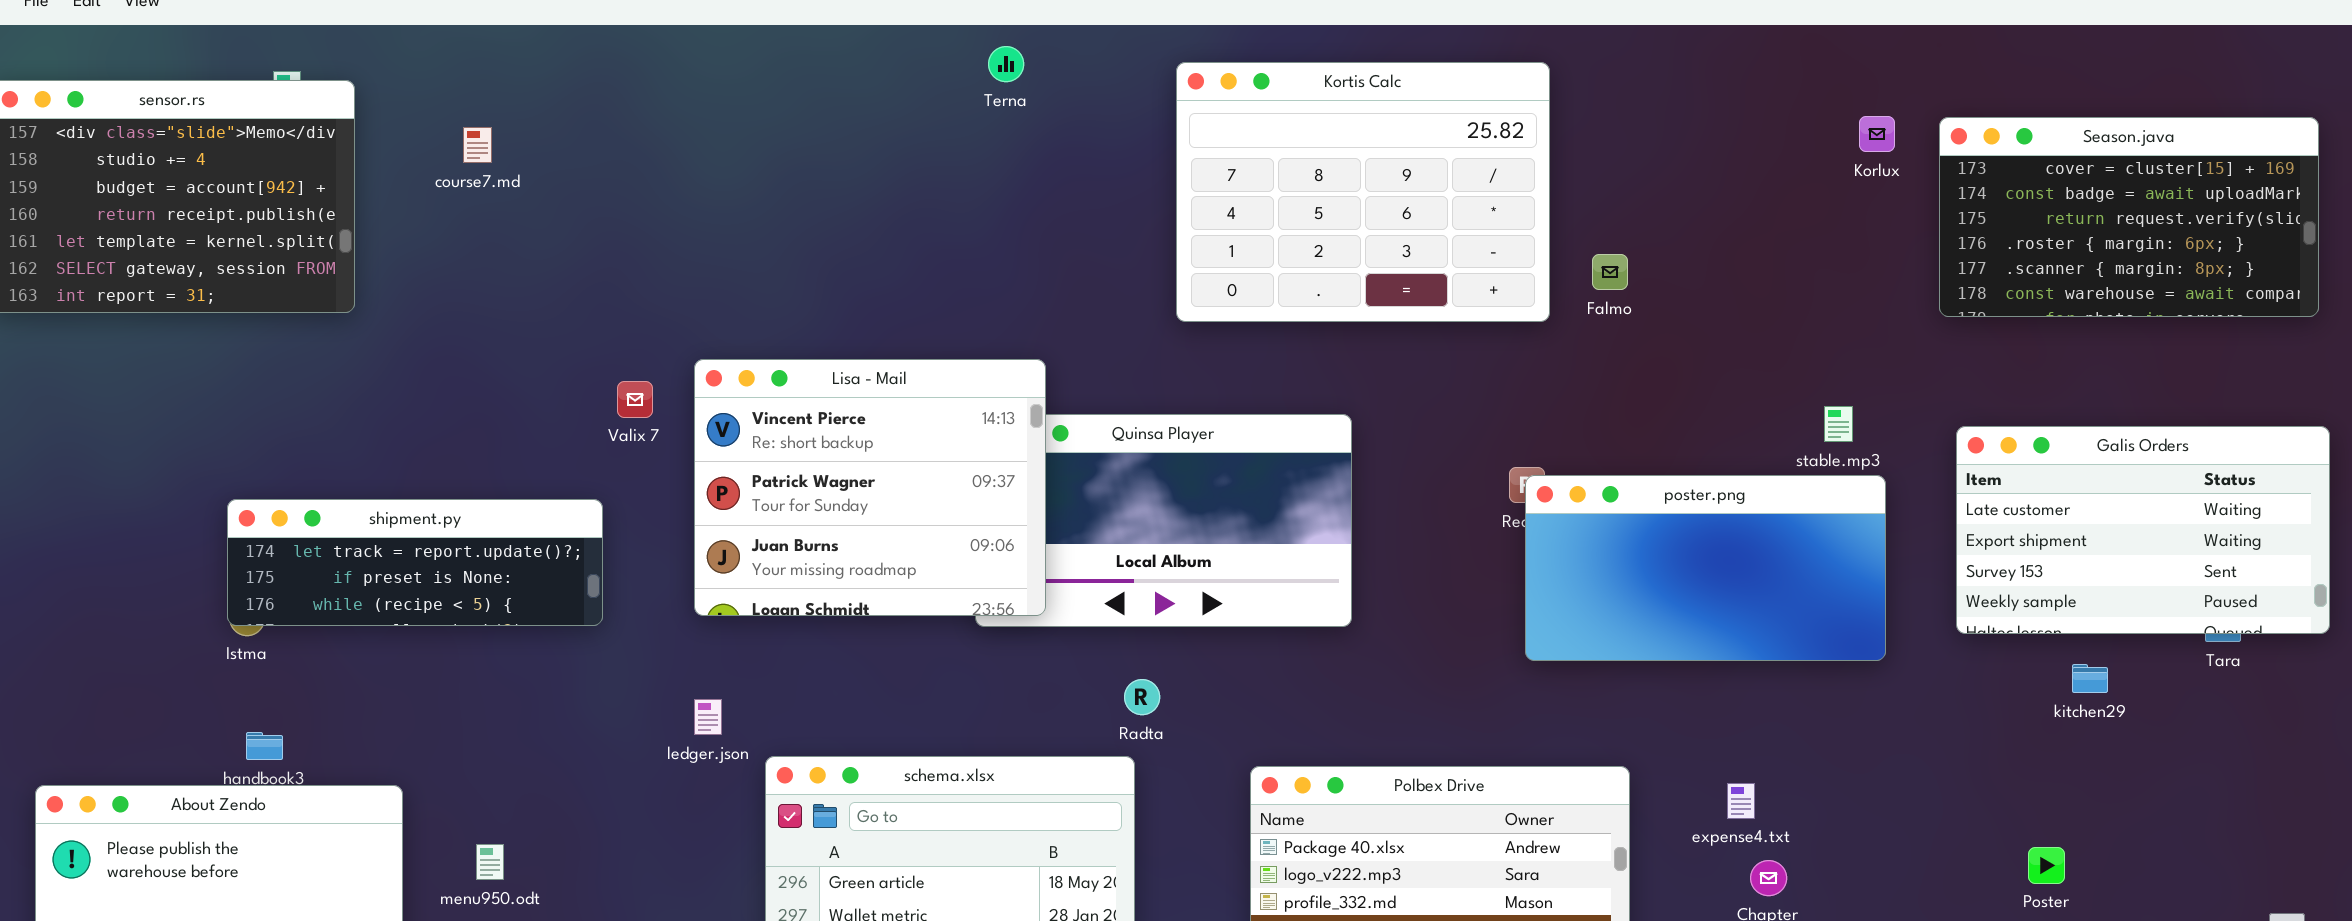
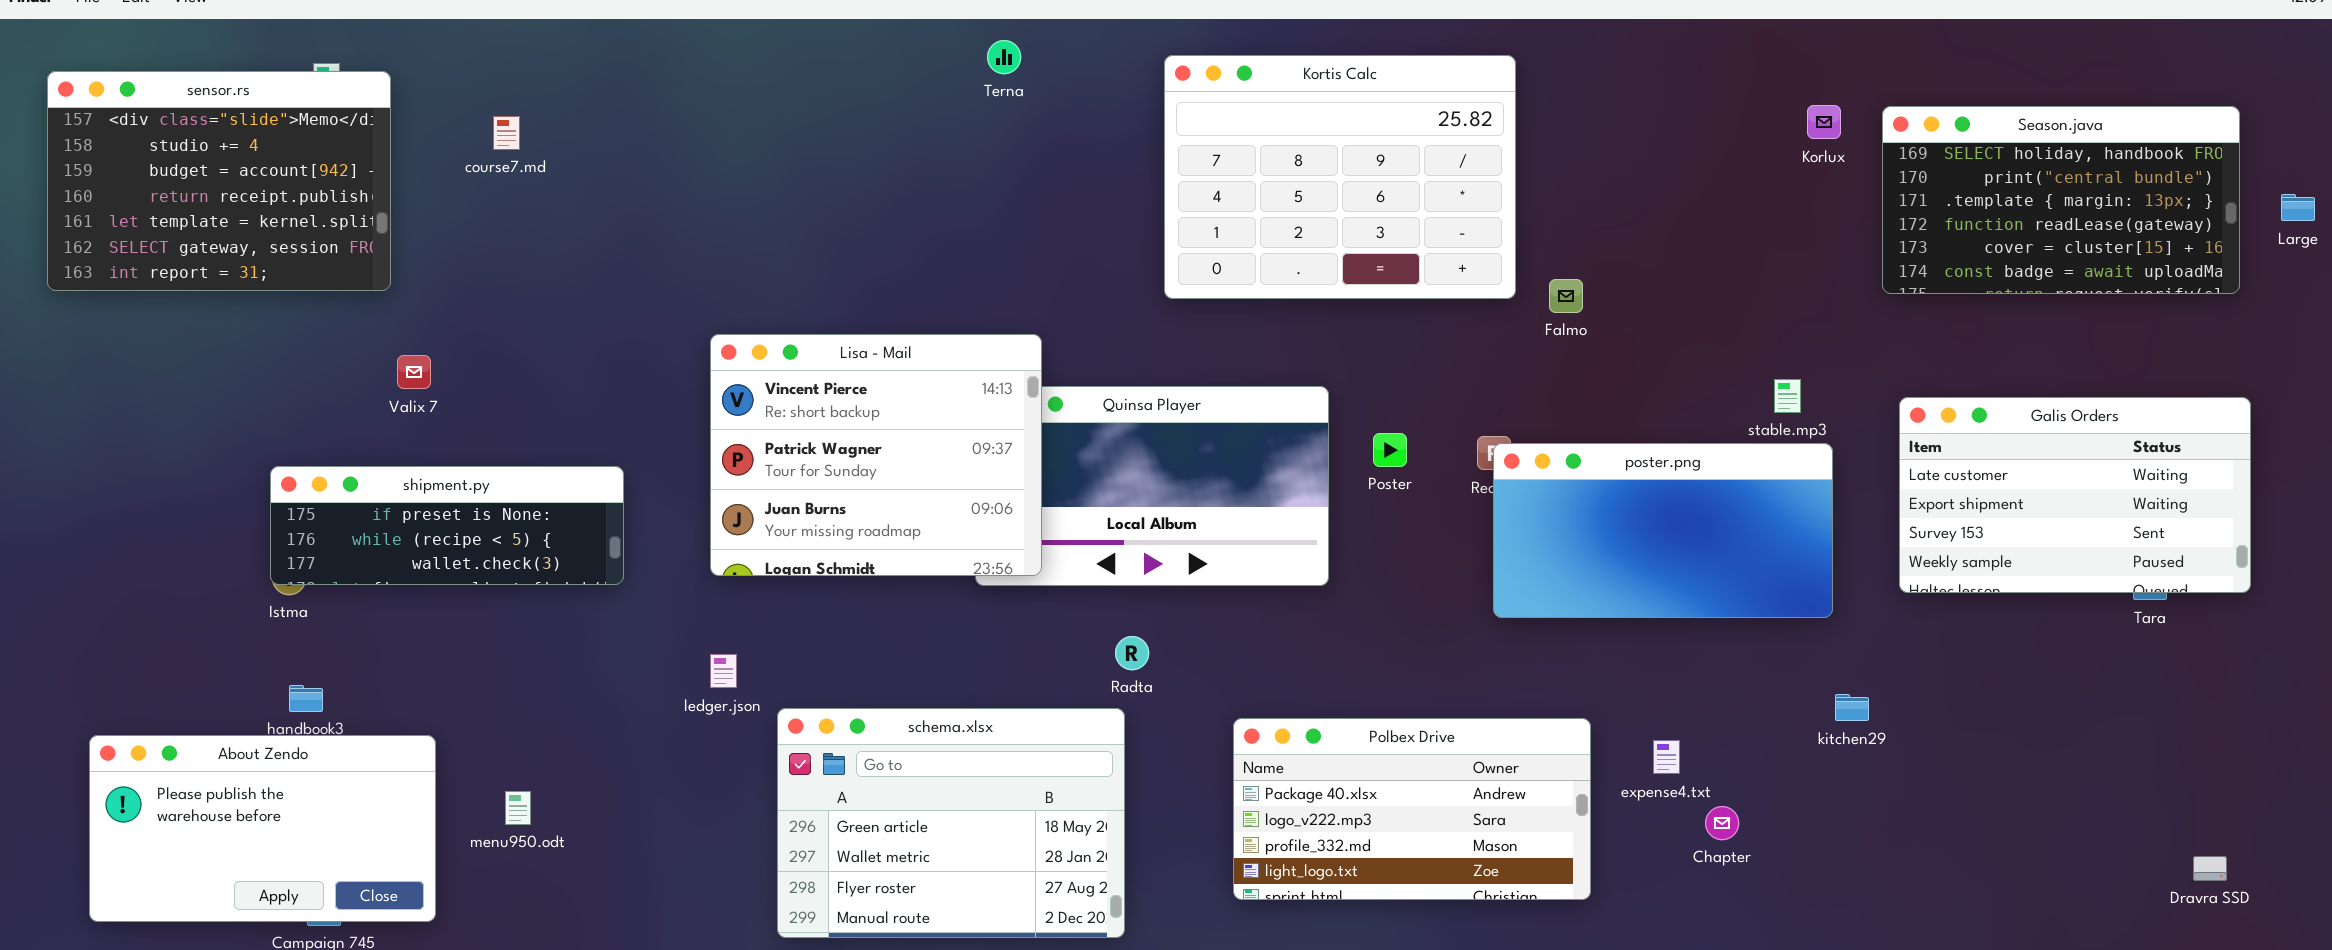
Season.java: [1939,117,2319,317] -> [1882,106,2240,294], scrolled up 4 rows
Falmo: [1592,254,1628,290] -> [1549,279,1583,313], moved
Valix 7: [617,381,653,418] -> [397,355,431,389], moved
shipment.py: [227,499,603,626] -> [270,466,624,585], scrolled down 1 row
kitchen29: [2072,664,2108,693] -> [1835,694,1869,721], moved
expense4.txt: [1727,783,1755,819] -> [1653,740,1680,774], moved
Poster: [2028,847,2065,884] -> [1373,433,1407,467], moved

